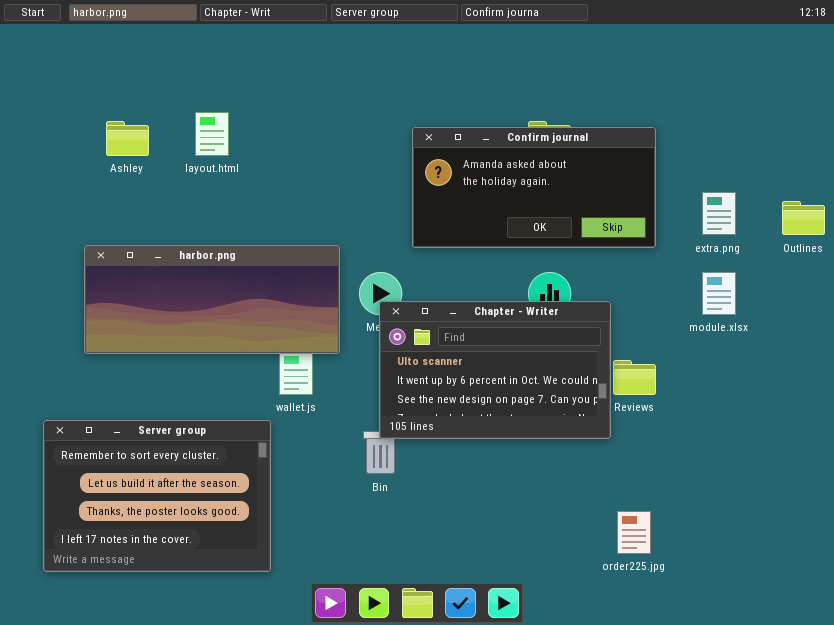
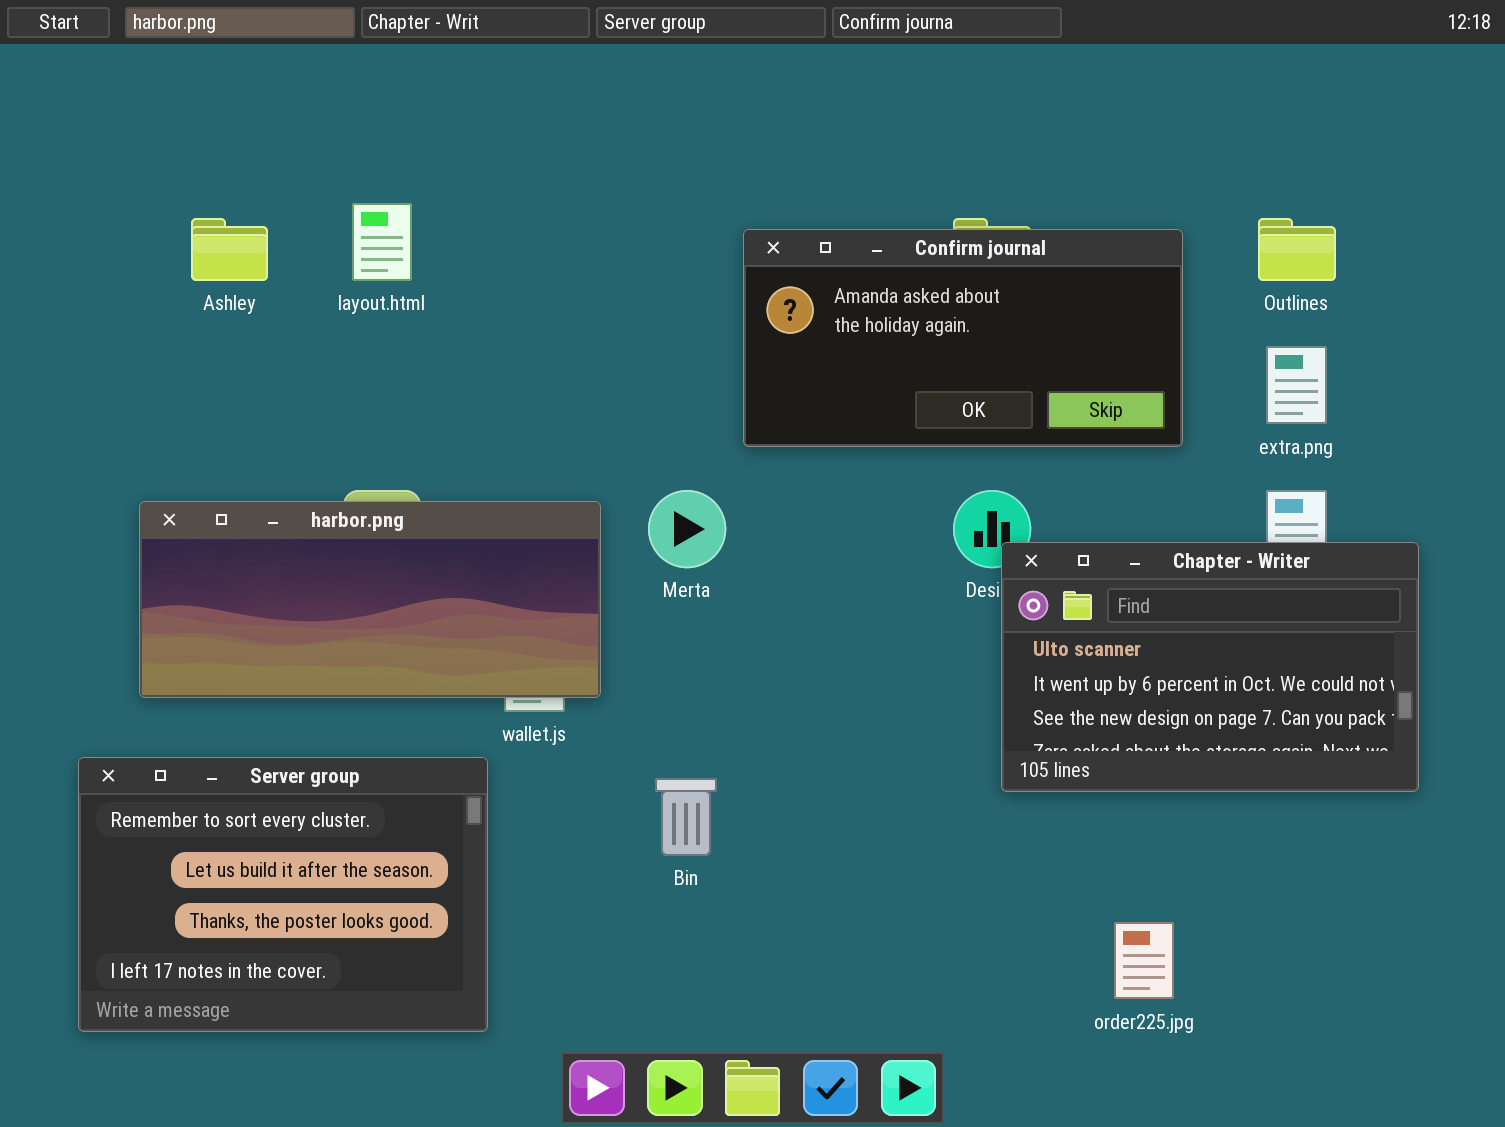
Outlines: [782,201,825,235] -> [1258,218,1336,281], moved
harbor.png: [84,245,340,354] -> [139,501,601,698], moved
Chapter - Writer: [379,301,611,439] -> [1001,542,1419,792], moved

